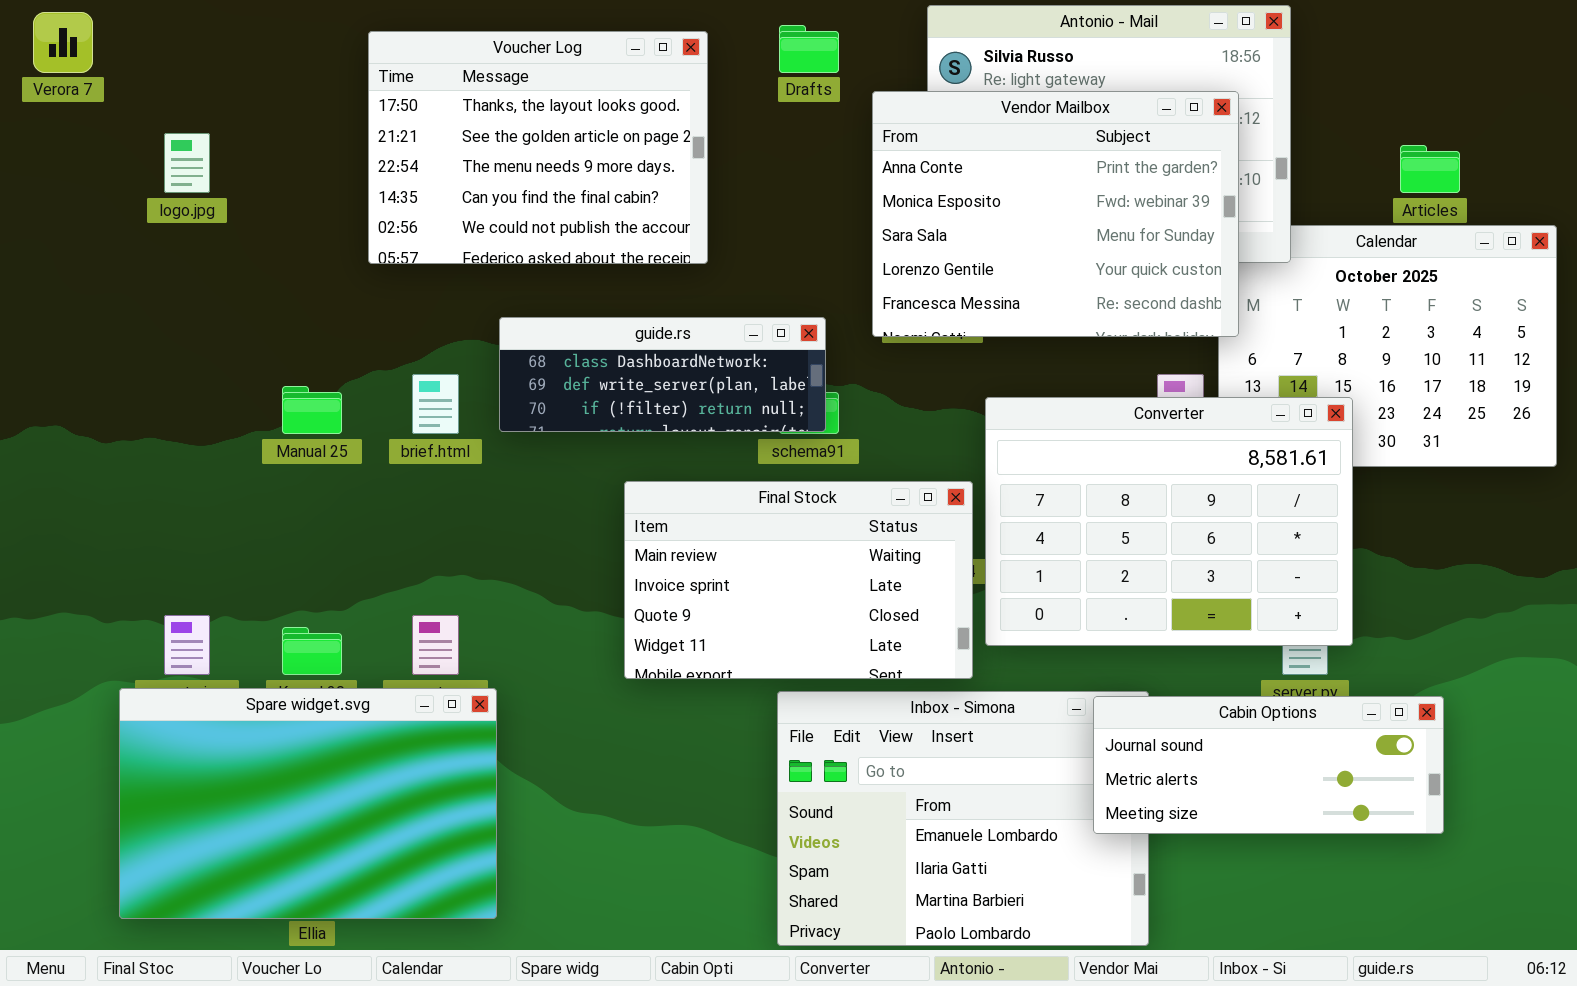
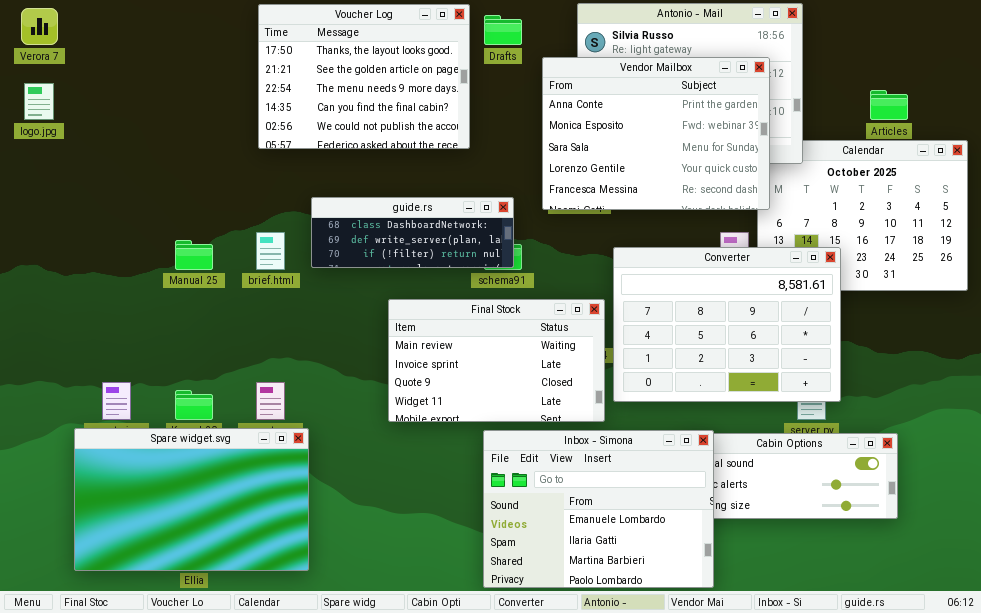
Voucher Log: [368,31,708,264] -> [258,4,470,149], moved
logo.jpg: [164,133,210,193] -> [24,83,54,120], moved
Inbox - Simona: [777,691,1149,946] -> [483,430,714,588], raised

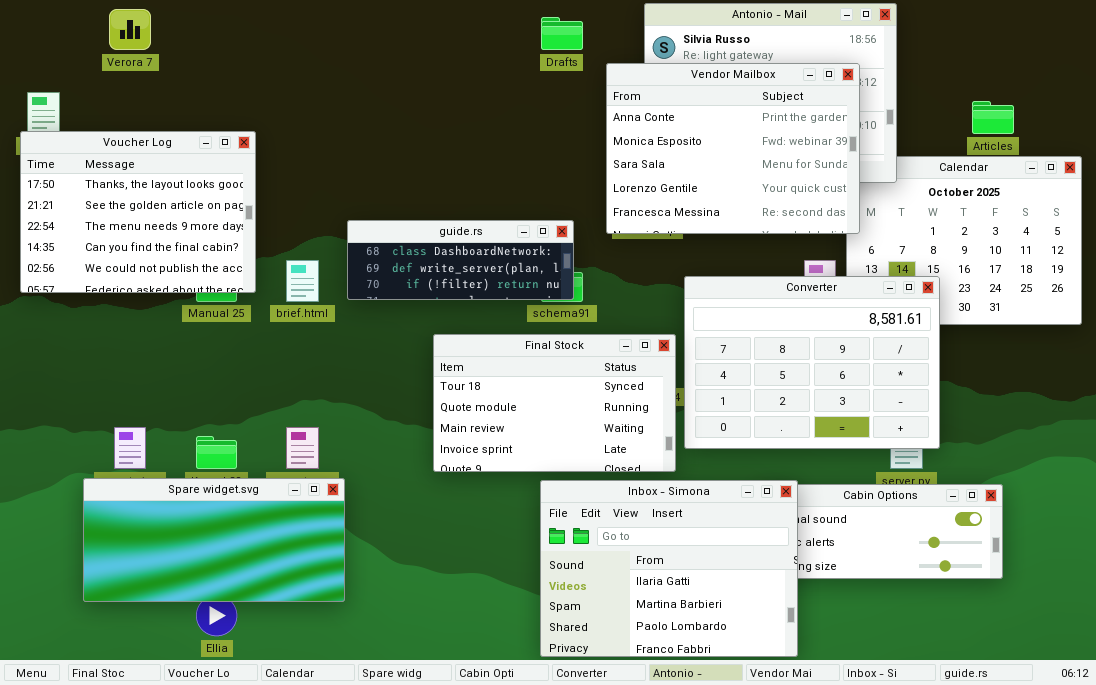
Voucher Log: [258,4,470,149] -> [20,131,256,293], moved
Verora 7: [21,8,58,45] -> [109,9,151,50], moved
Final Stock: [388,299,605,422] -> [433,334,676,472], scrolled up 2 rows
Spare widget.svg: [74,428,309,571] -> [83,478,345,602], resized
Inbox - Simona: [483,430,714,588] -> [540,480,798,657], scrolled down 1 row

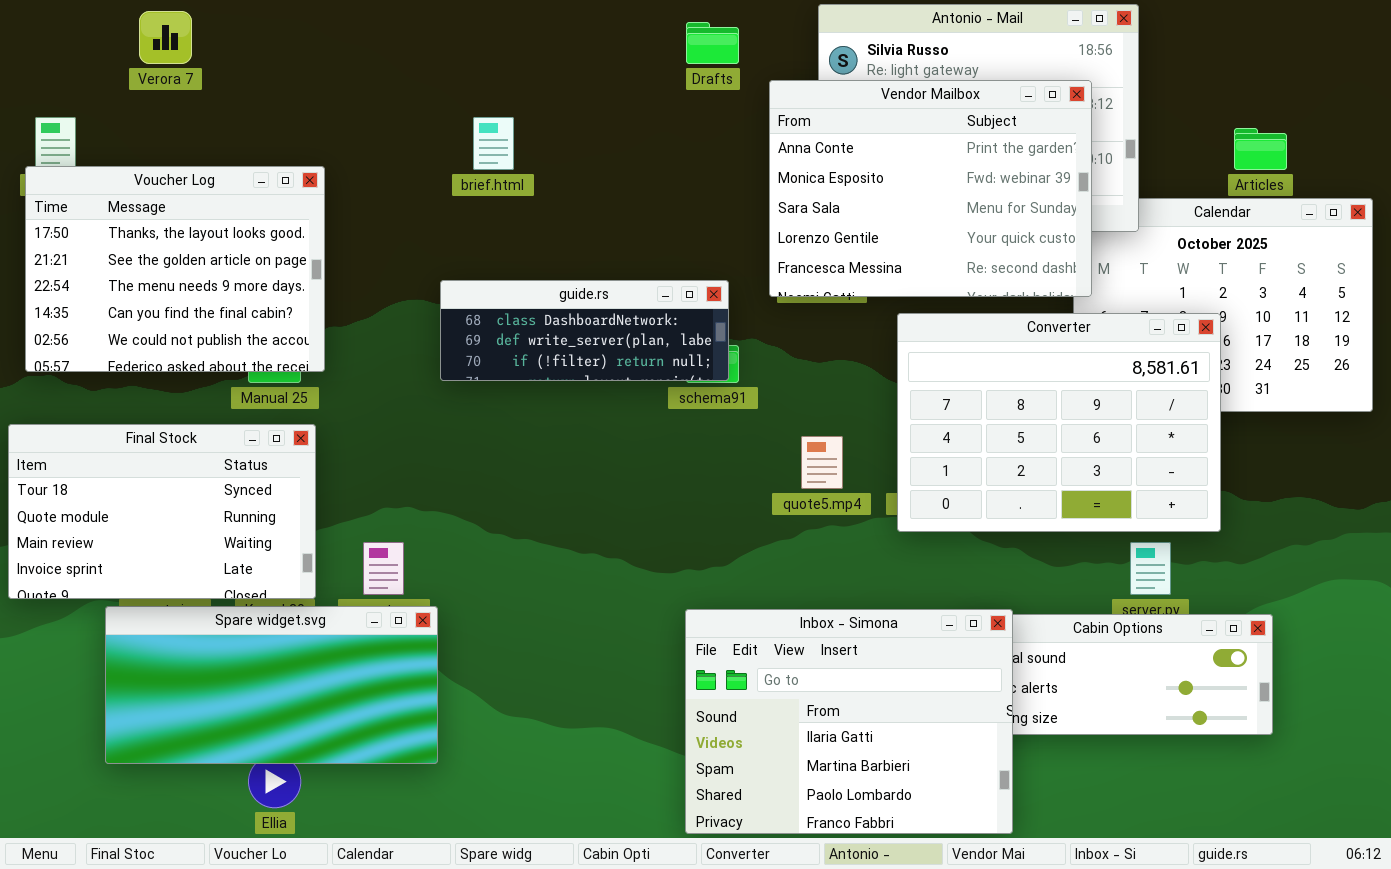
brief.html: [286,260,319,302] -> [473,117,514,170], moved
Converter: [684,276,940,449] -> [897,313,1221,532], moved
Final Stock: [433,334,676,472] -> [8,424,316,599], moved

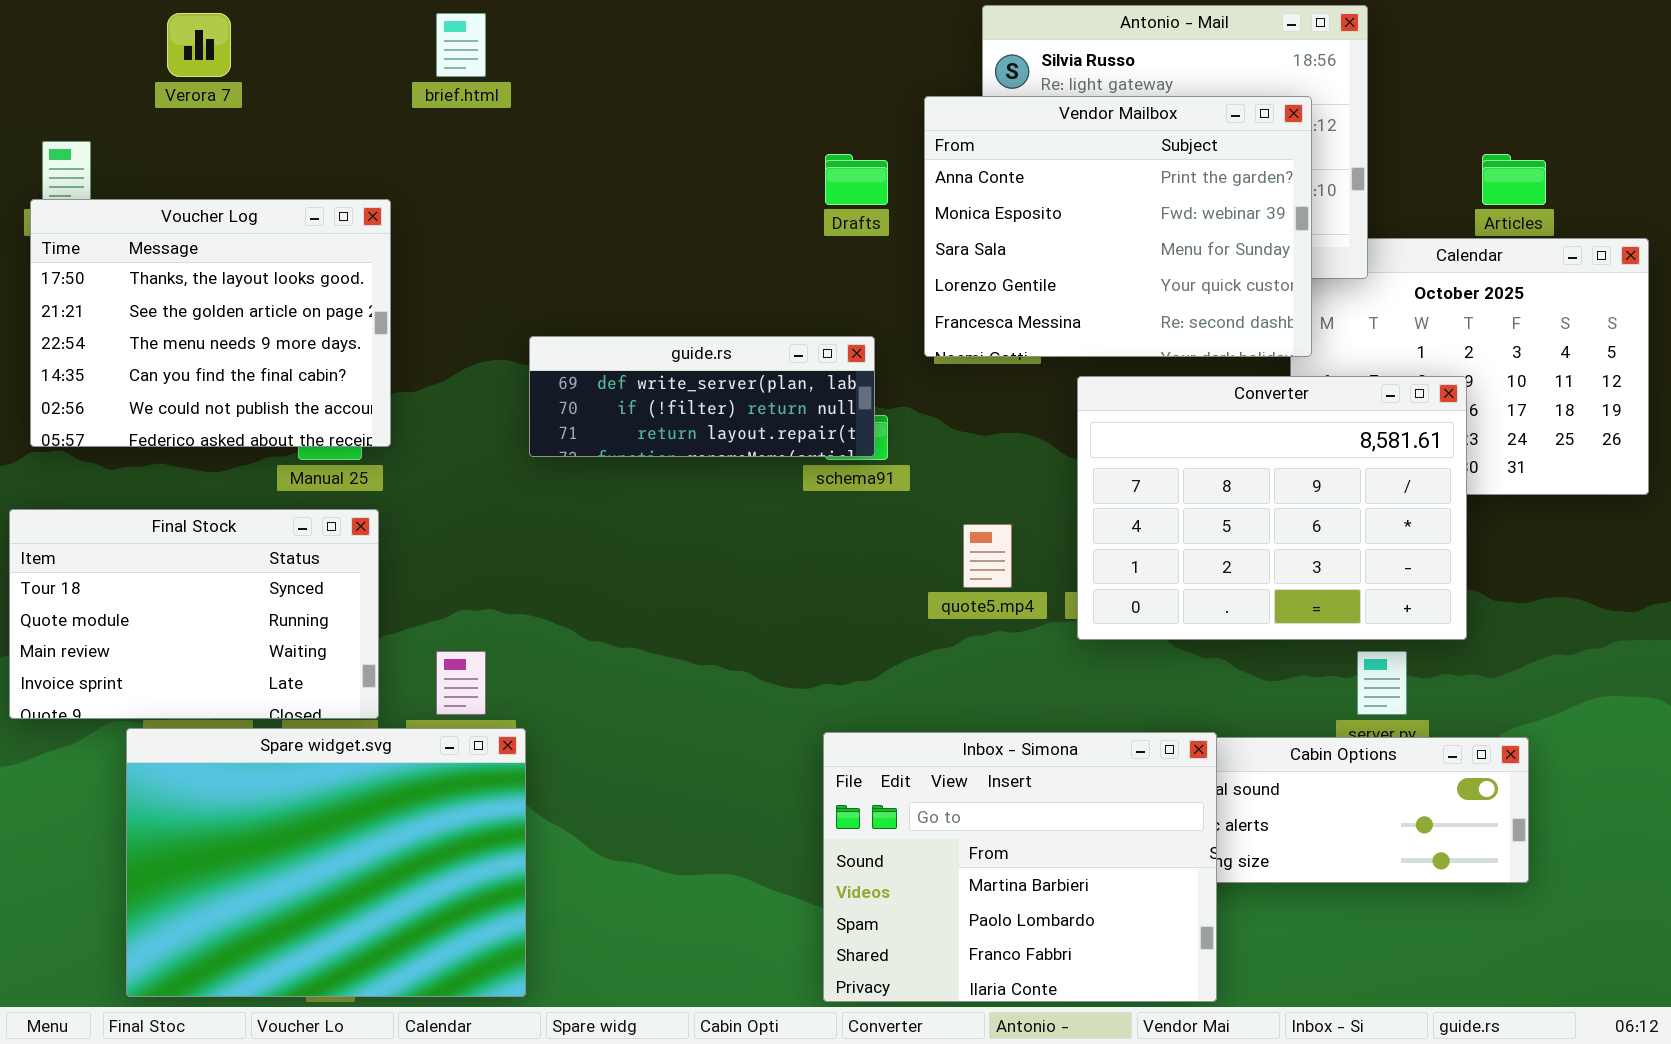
Drafts: [686,22,739,64] -> [825,154,888,205], moved
brief.html: [473,117,514,170] -> [436,13,486,77], moved
guide.rs: [440,280,729,381] -> [529,336,875,457], scrolled down 1 row
Spare widget.svg: [105,606,438,764] -> [126,728,526,997], resized
Inbox - Simona: [685,609,1013,834] -> [823,732,1217,1002], scrolled down 1 row

